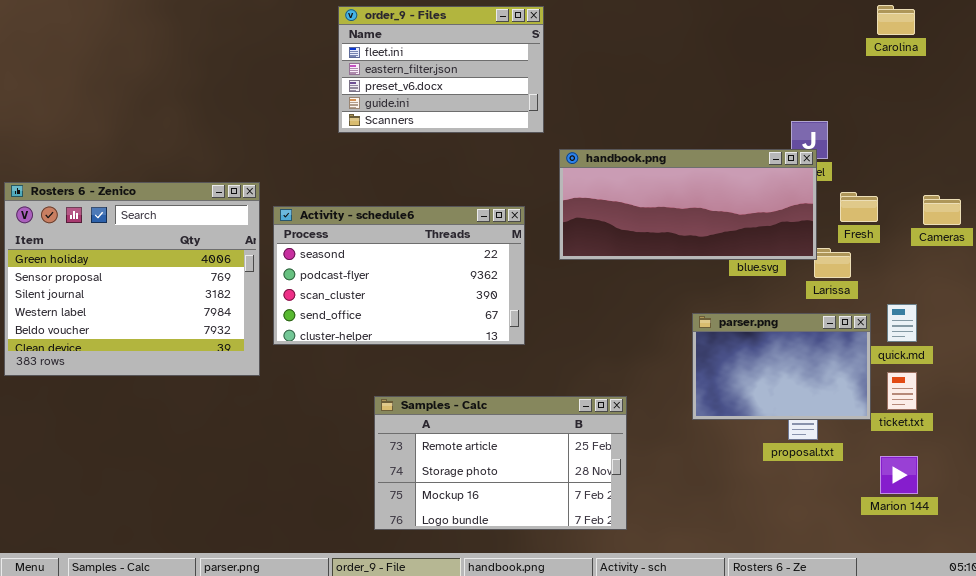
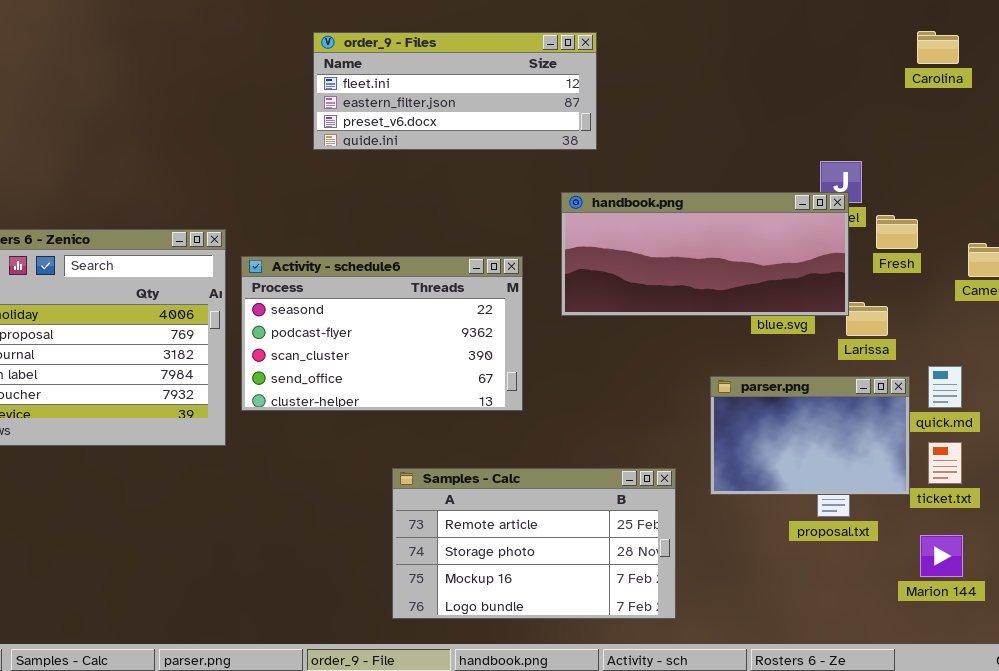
order_9 - Files: [338,6,544,133] -> [313,32,597,150], resized
Fresh: [840,192,878,222] -> [876,215,918,249], moved
Samples - Calc: [374,396,627,530] -> [392,468,676,619], moved

